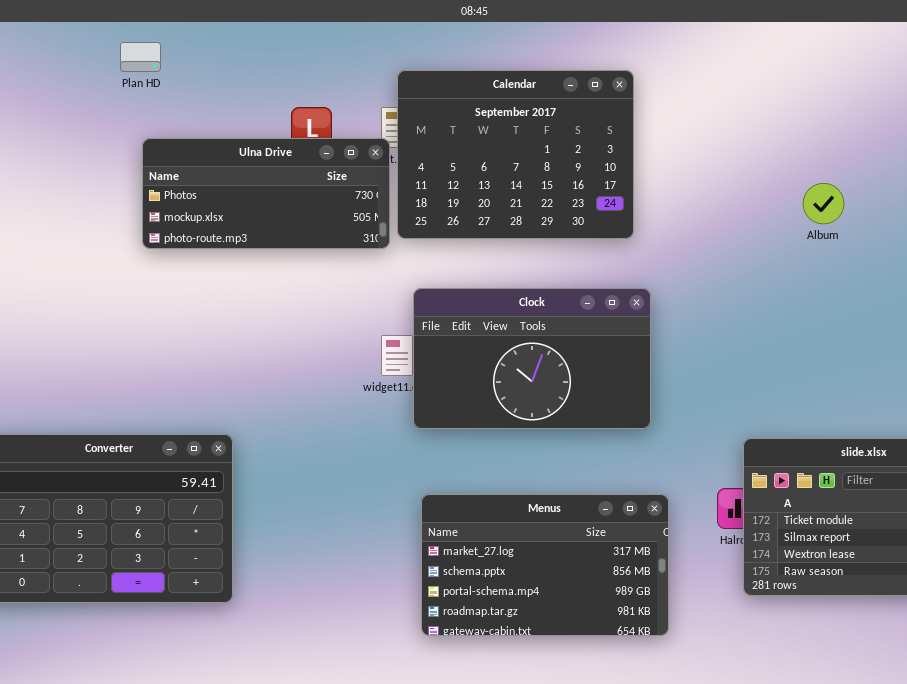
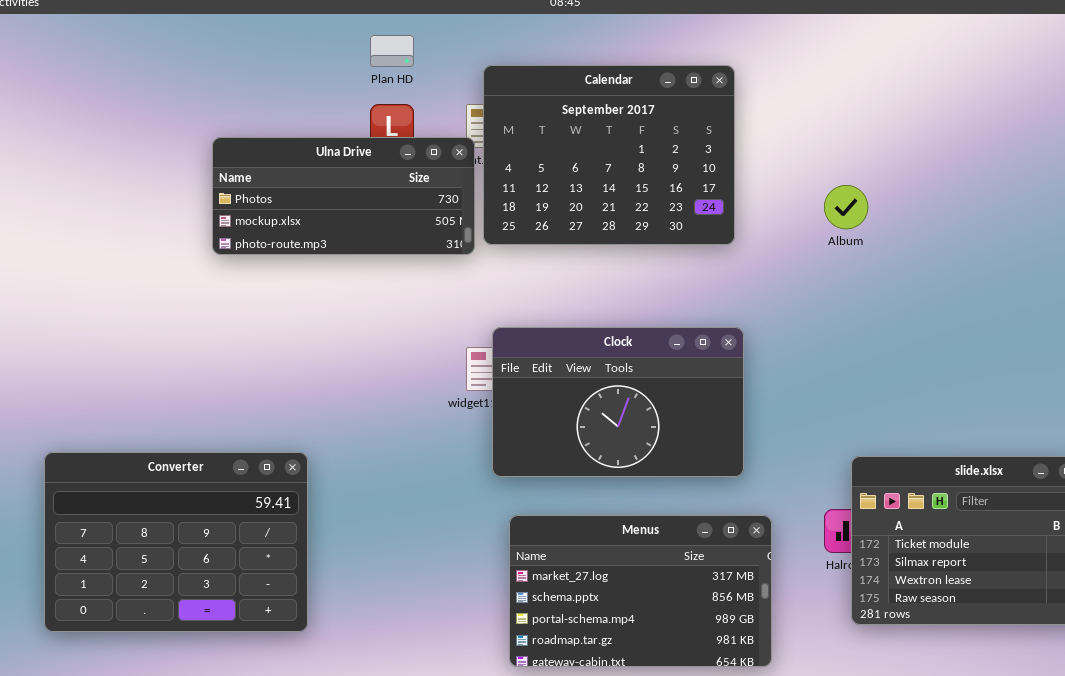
Plan HD: [120,42,161,72] -> [370,35,414,67], moved
Album: [803,183,844,224] -> [824,185,868,229], moved
Clock: [413,288,651,429] -> [492,327,744,477], moved

